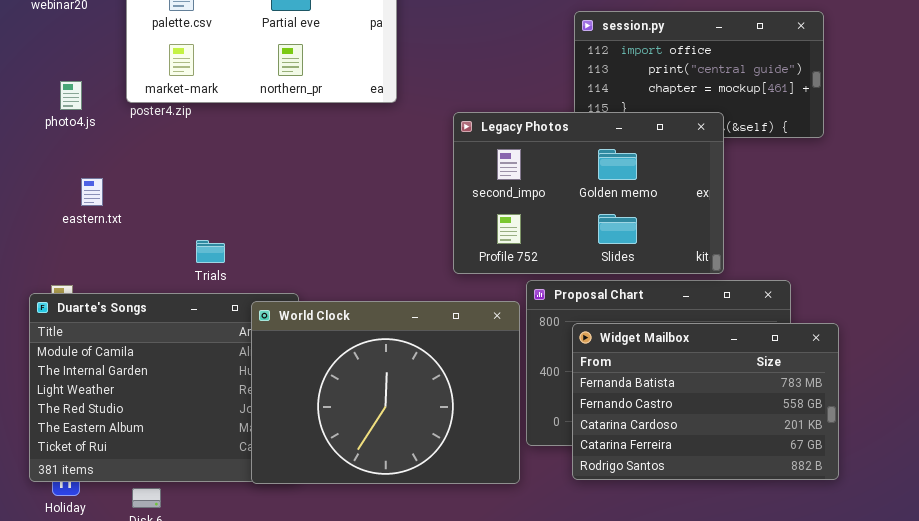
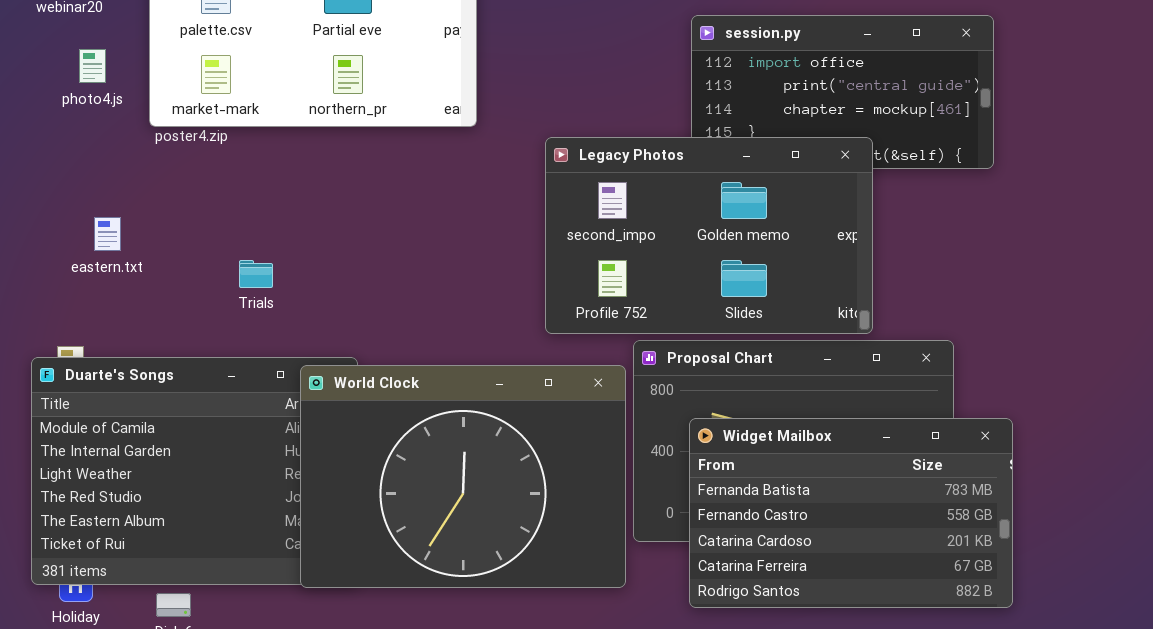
photo4.js: [60,81,82,110] -> [79,49,106,83], moved
Trials: [196,240,225,263] -> [239,260,273,288], moved
Widget Mailbox: [572,323,839,480] -> [689,418,1013,608], moved

